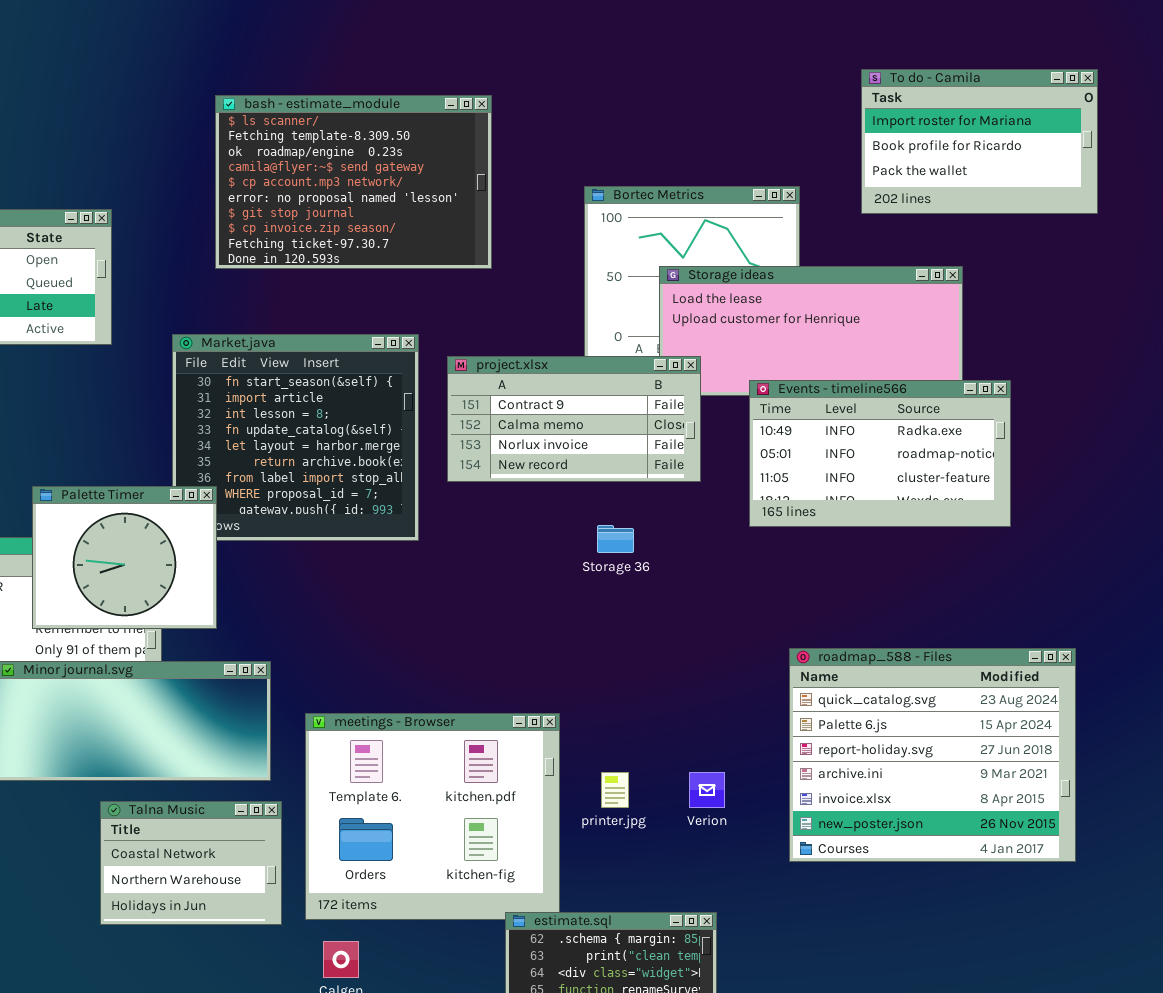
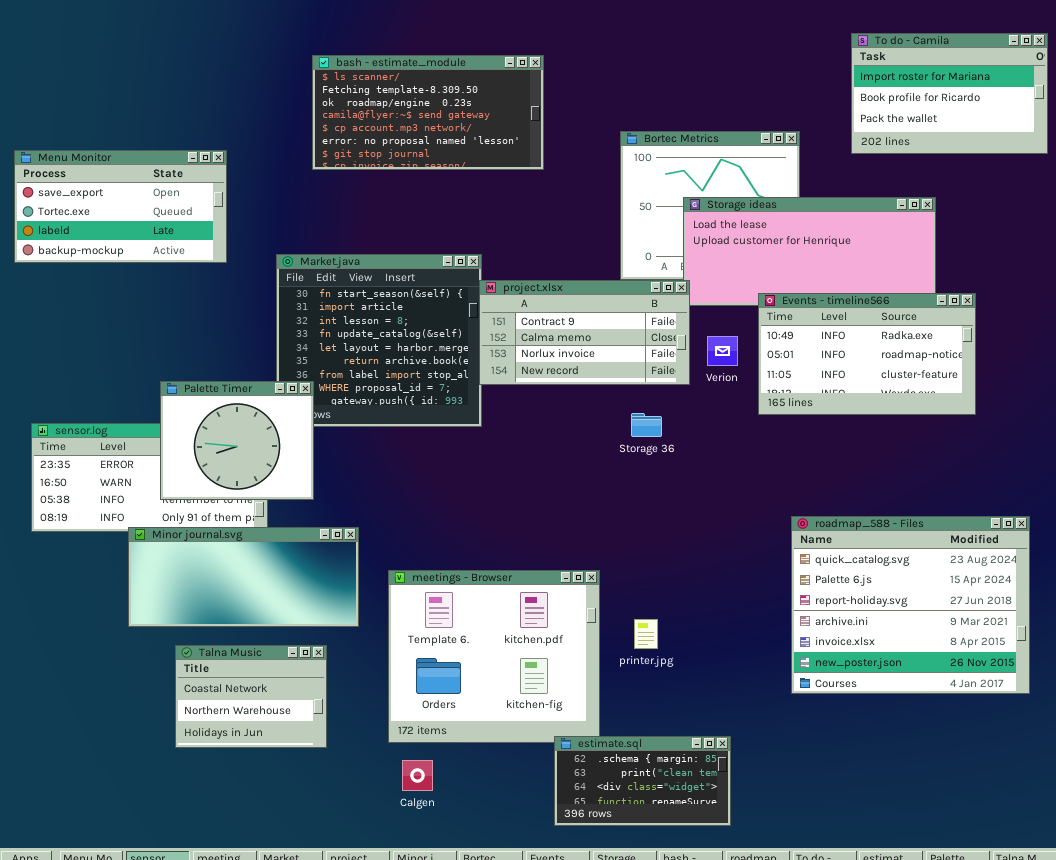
bash - estimate_module: [215,95,492,269] -> [312,55,544,170], resized
project.xlsx: [447,356,701,482] -> [479,280,690,385], moved
Verion: [689,772,725,808] -> [707,336,738,366], moved
Talna Music: [100,801,282,925] -> [175,645,327,748], moved

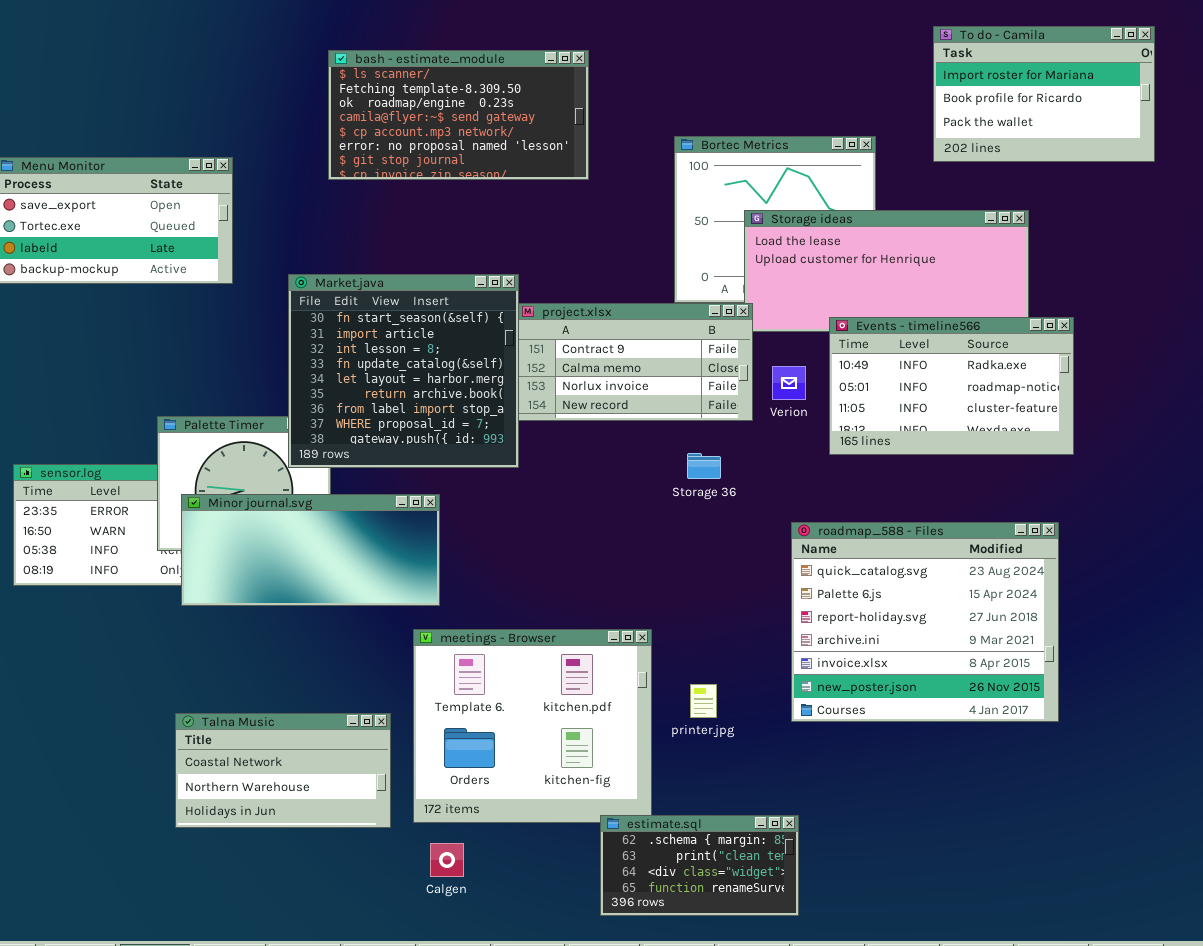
Market.java: [276,254,482,427] -> [288,274,519,468], raised
roadmap_588 - Files: [791,516,1030,694] -> [791,522,1059,722], moved
Minor journal.svg: [128,527,359,627] -> [181,494,440,606], moved
Talna Music: [175,645,327,748] -> [175,713,391,828], resized

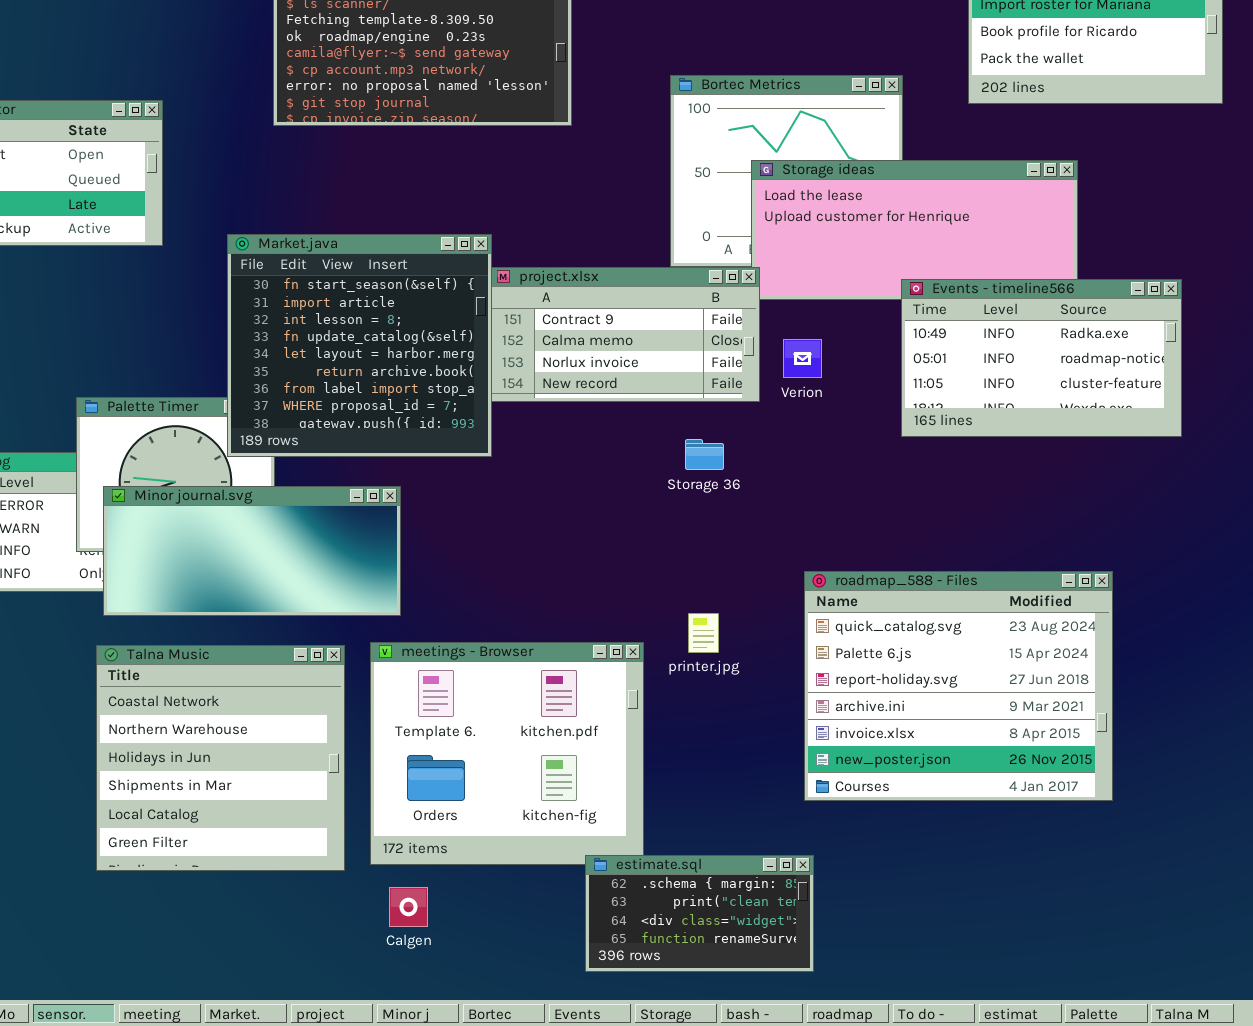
Events - timeline566: [829,317,1074,455] -> [901,279,1182,437], moved
roadmap_588 - Files: [791,522,1059,722] -> [804,571,1113,801], moved
printer.jpg: [690,684,717,718] -> [688,613,719,653], moved
Talna Music: [175,713,391,828] -> [96,645,345,871], resized

